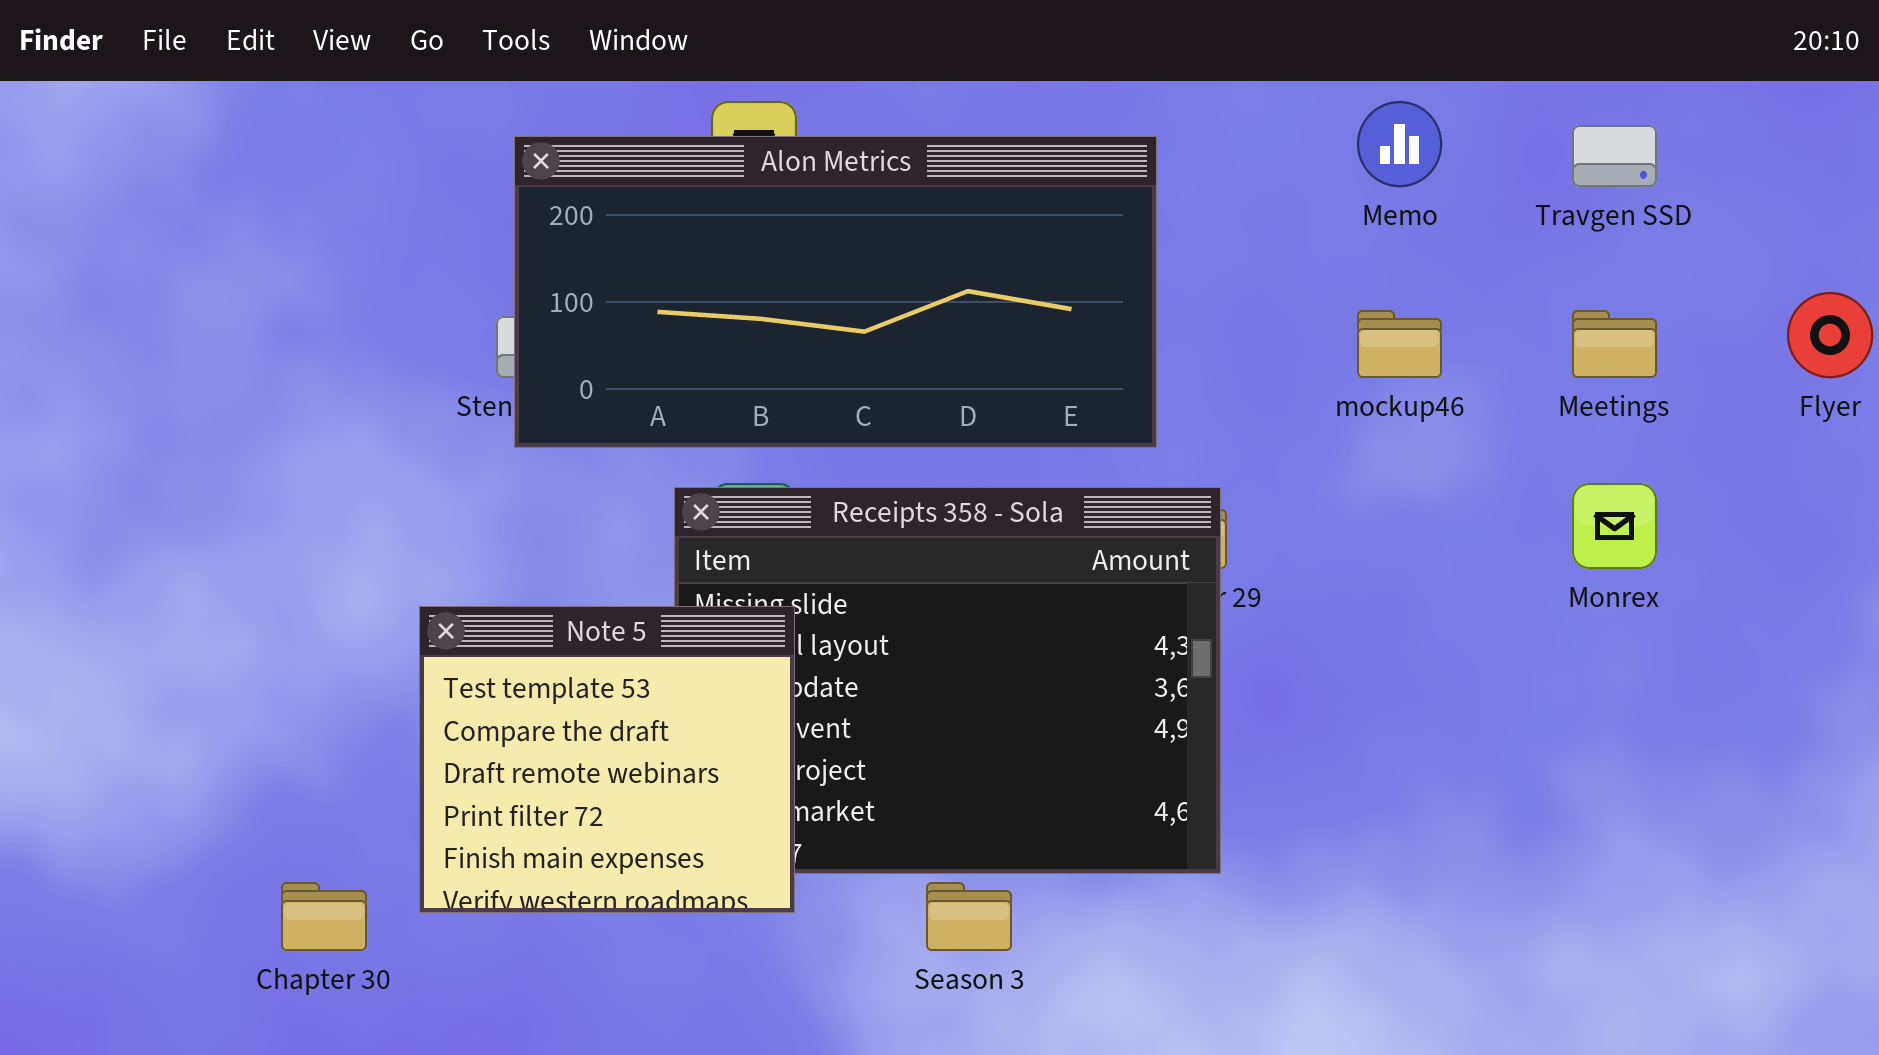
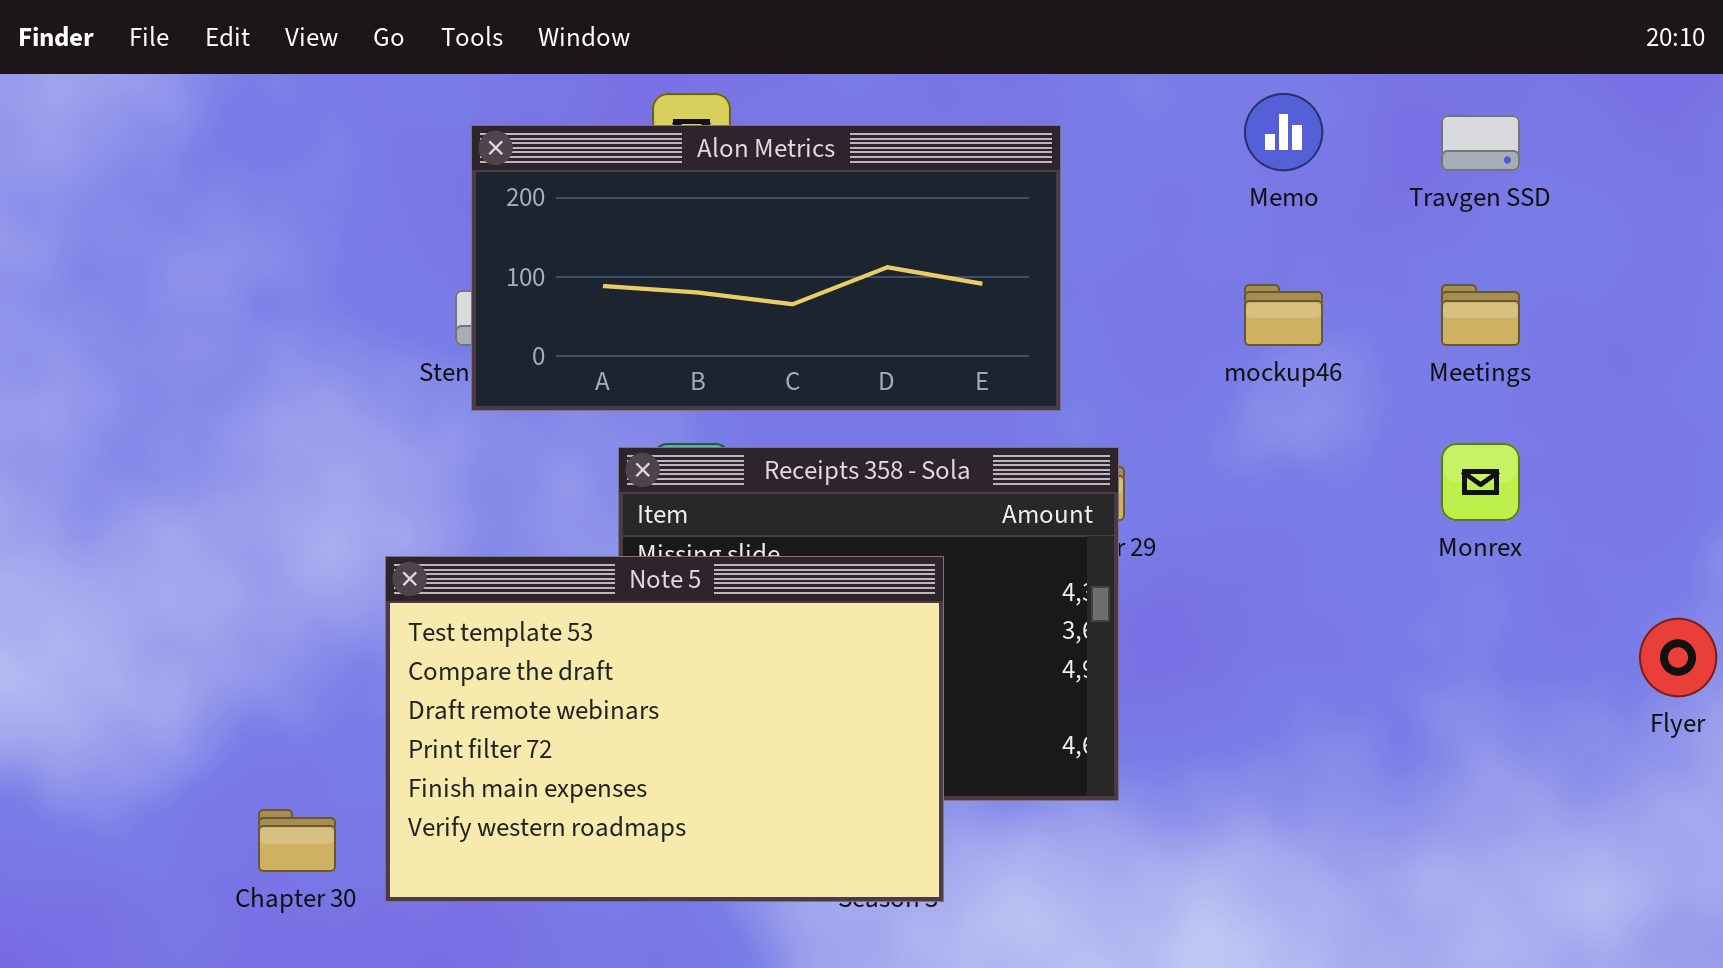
Flyer: [1787,292,1873,378] -> [1639,618,1717,697], moved
Note 5: [419,606,795,913] -> [385,556,944,902], resized

